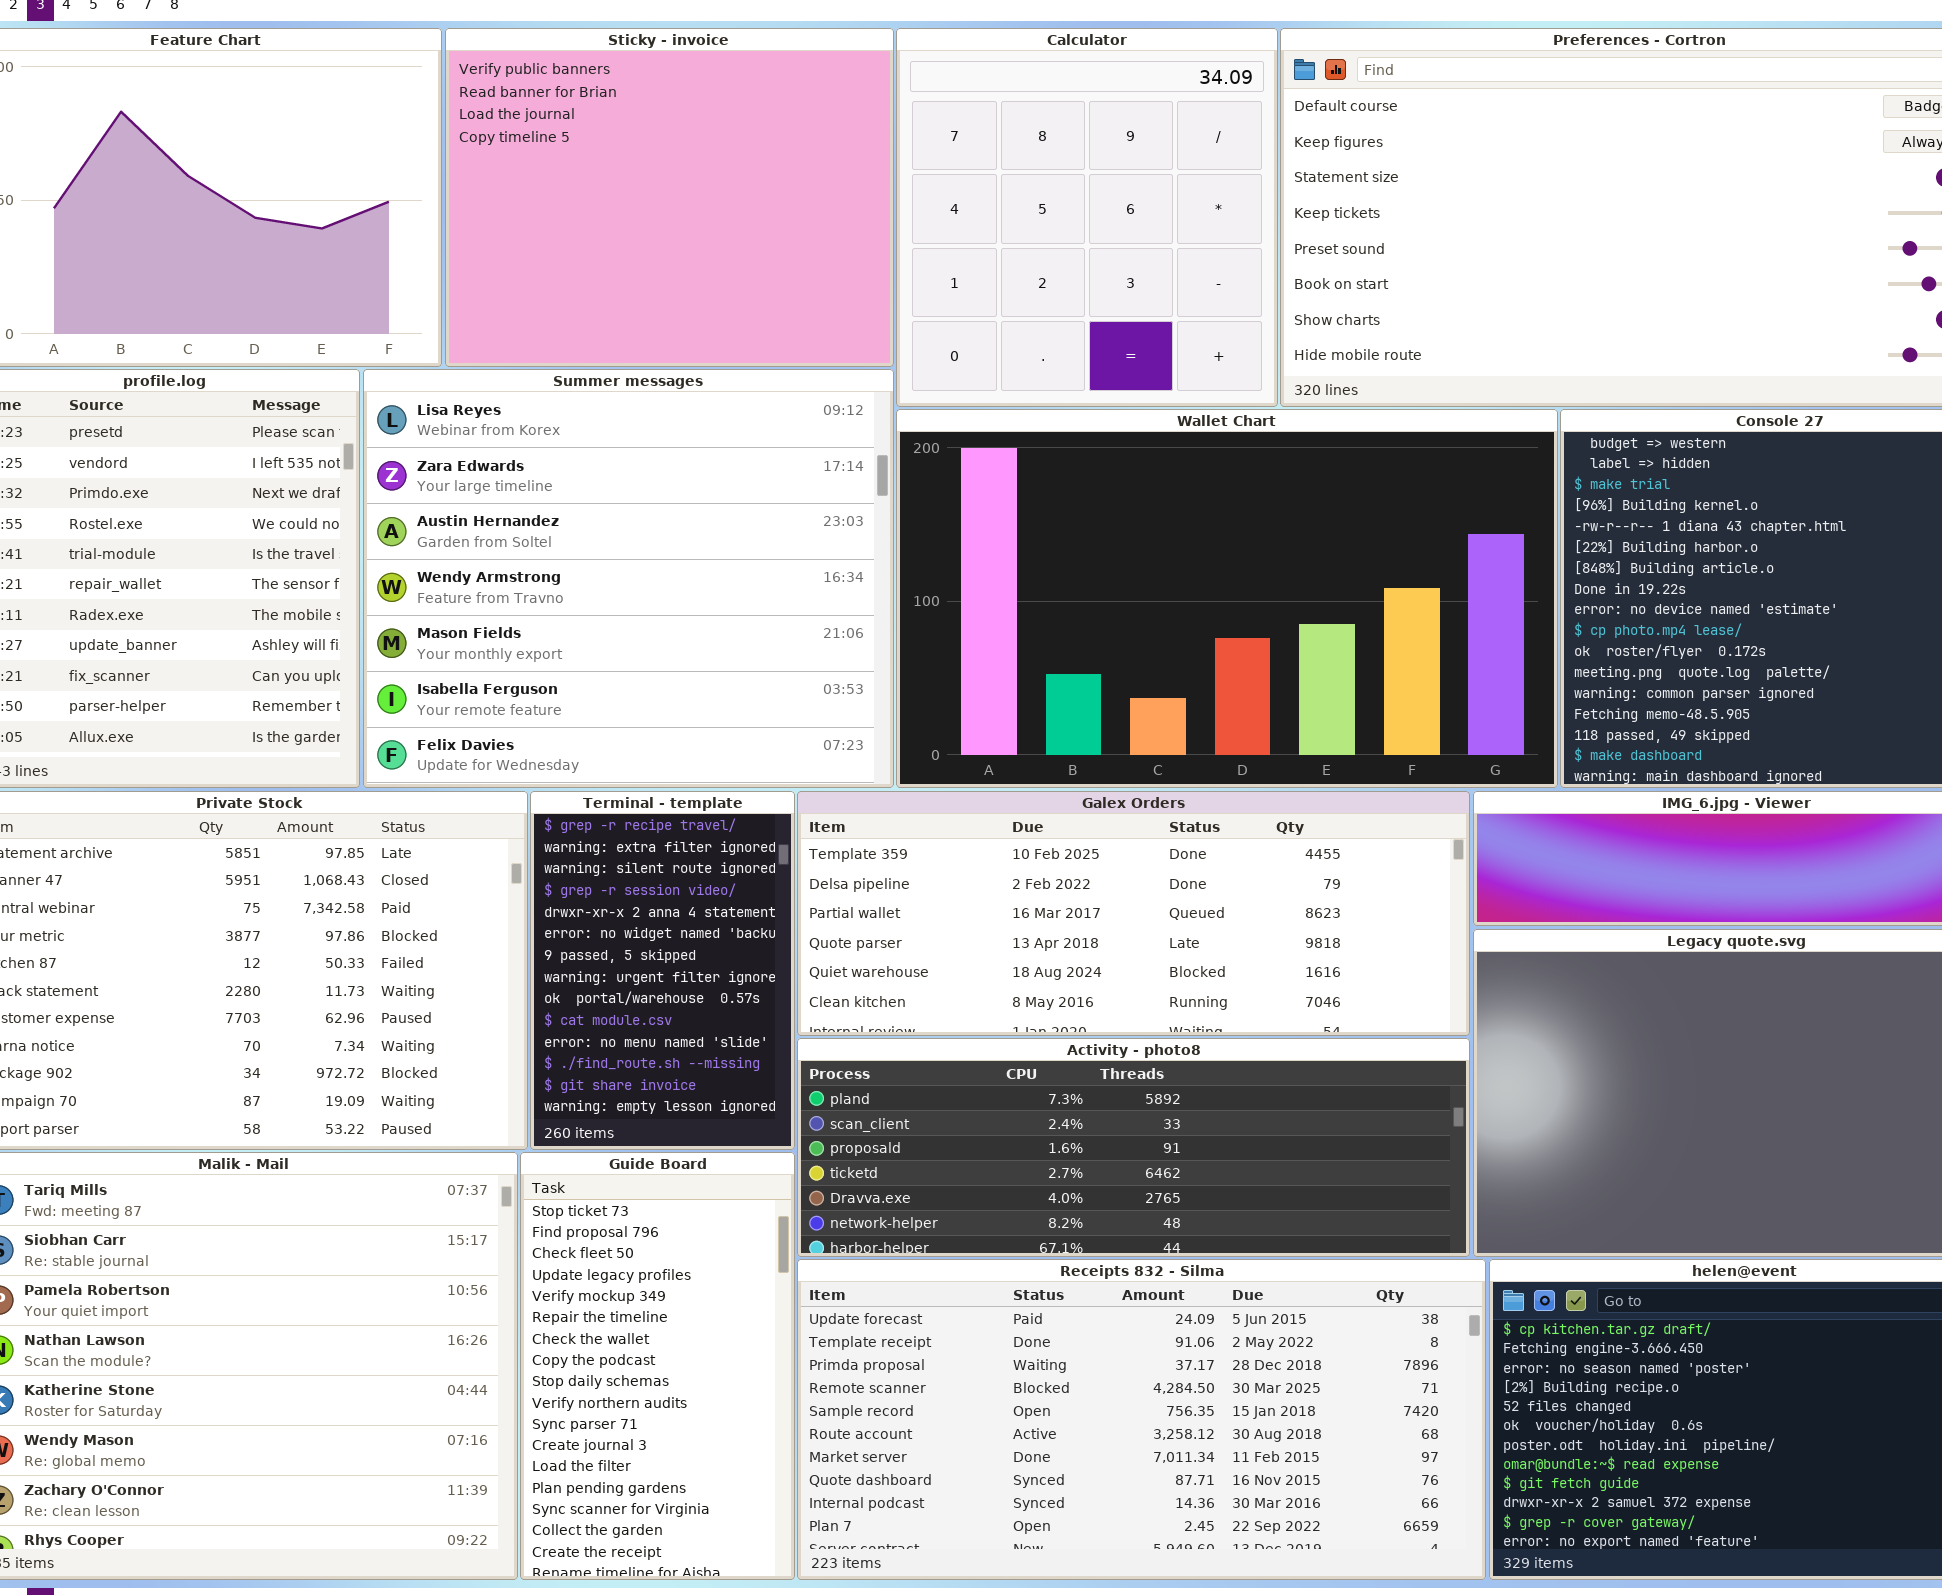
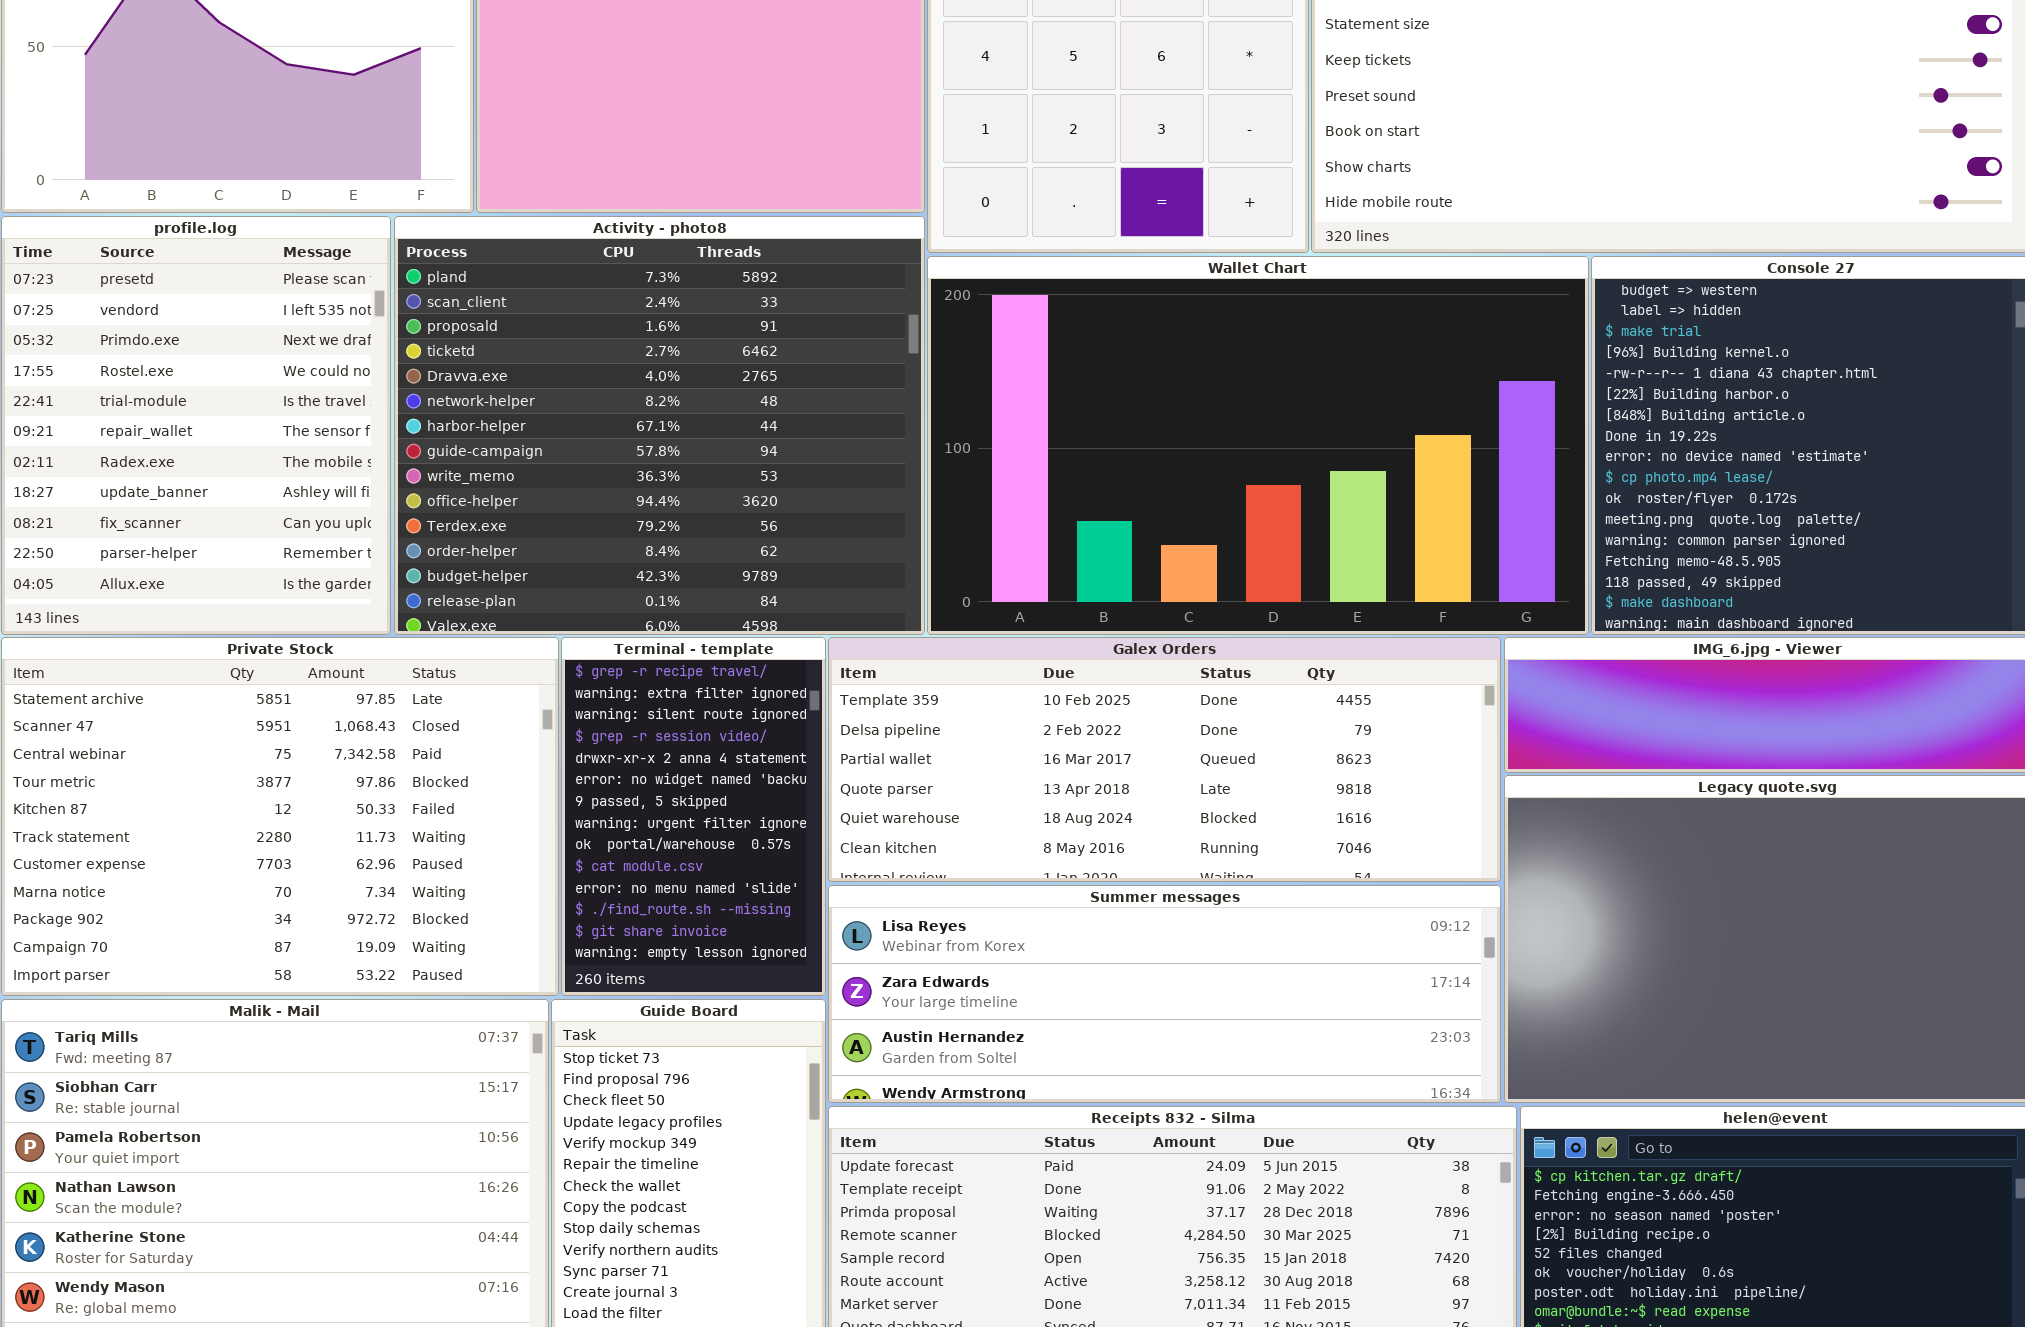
Summer messages: [363,369,894,788] -> [828,885,1501,1103], moved, resized
Activity - photo8: [797,1038,1470,1257] -> [394,216,925,635], moved, resized

